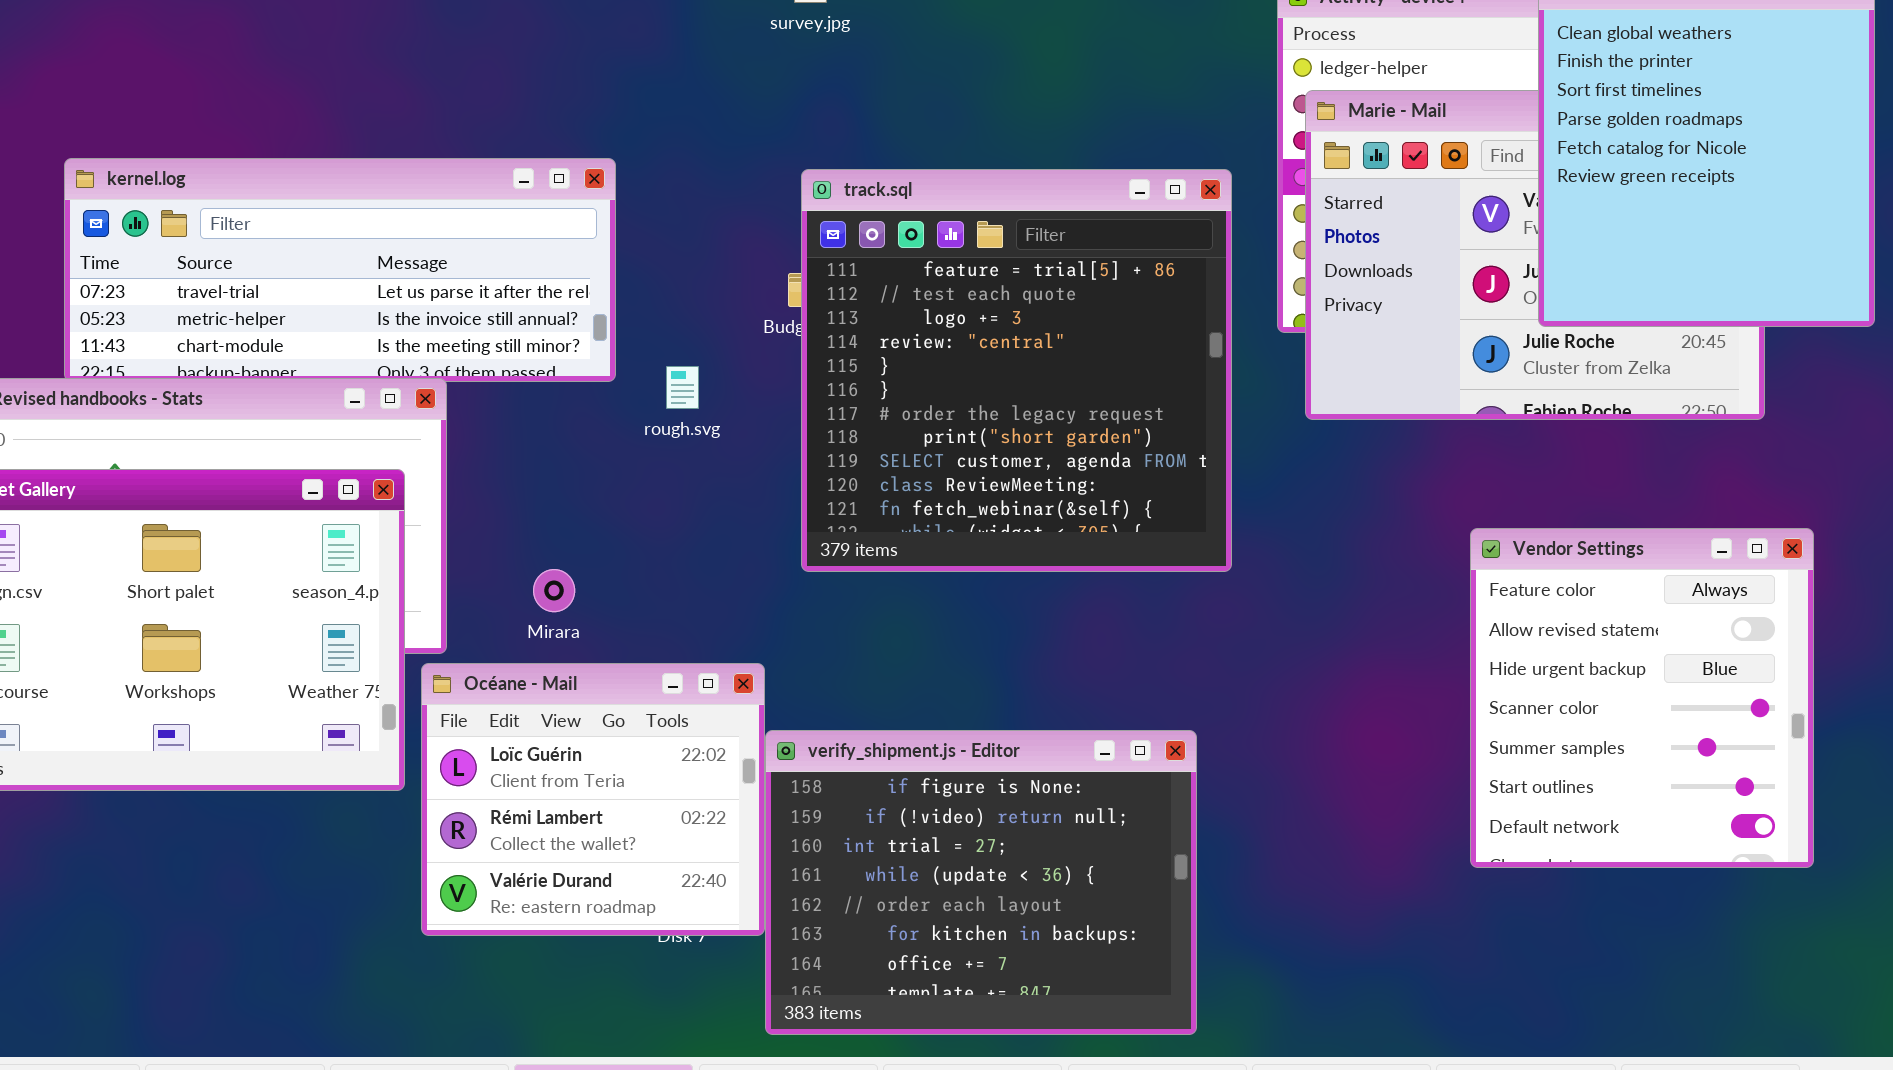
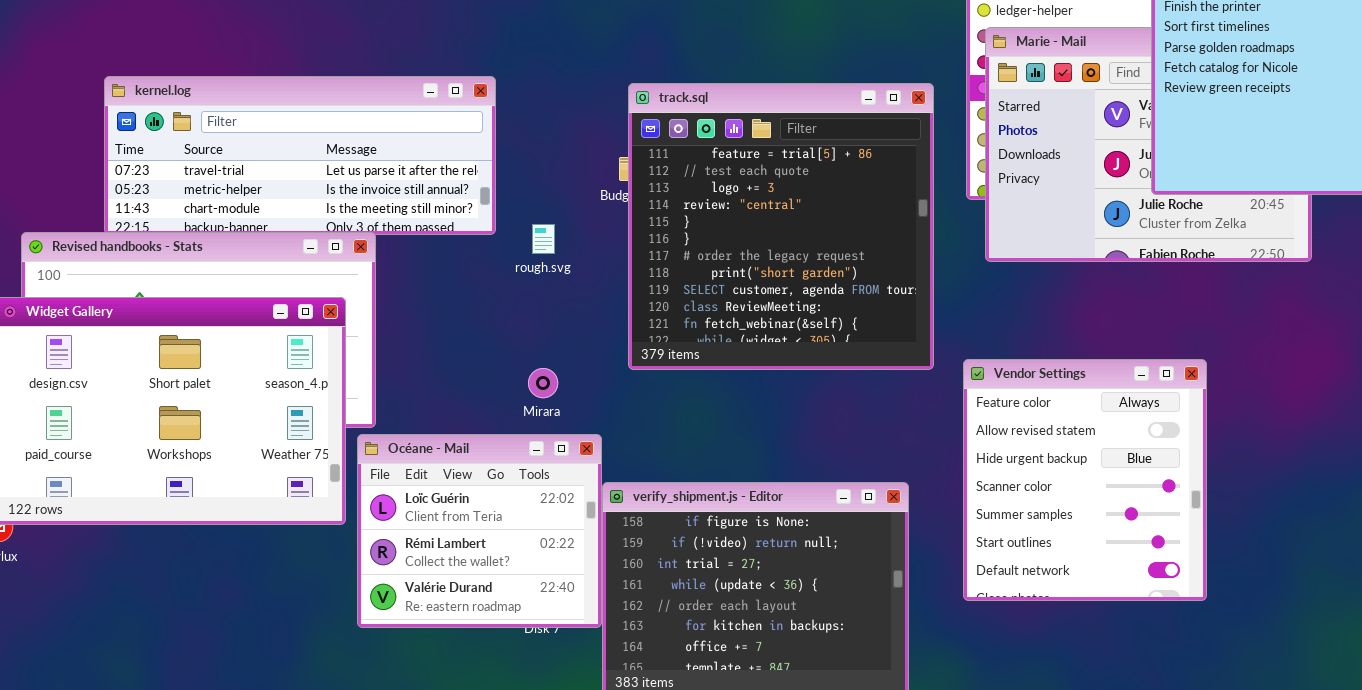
Vendor Settings: [1470,528,1814,868] -> [963,359,1207,601], moved
Mirara: [533,569,575,612] -> [528,368,558,398], moved

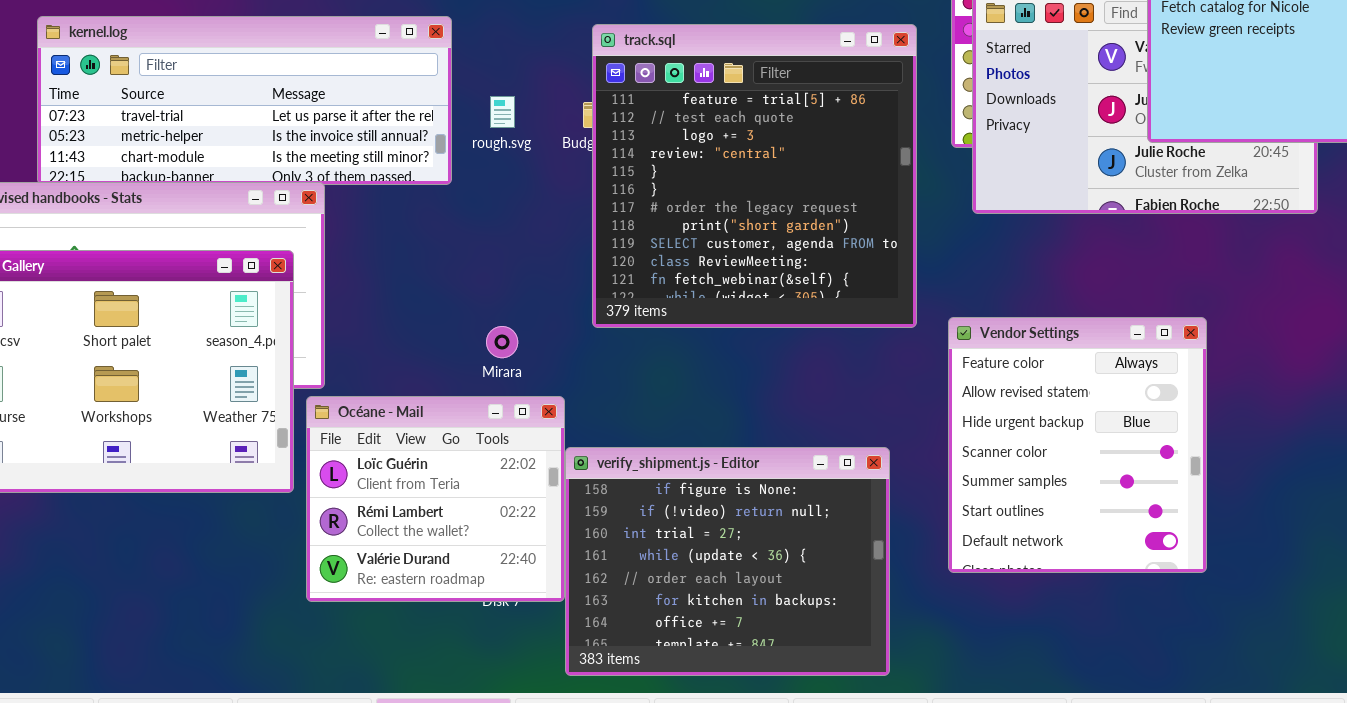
rough.svg: [532,224,555,254] -> [490,96,515,128], moved

